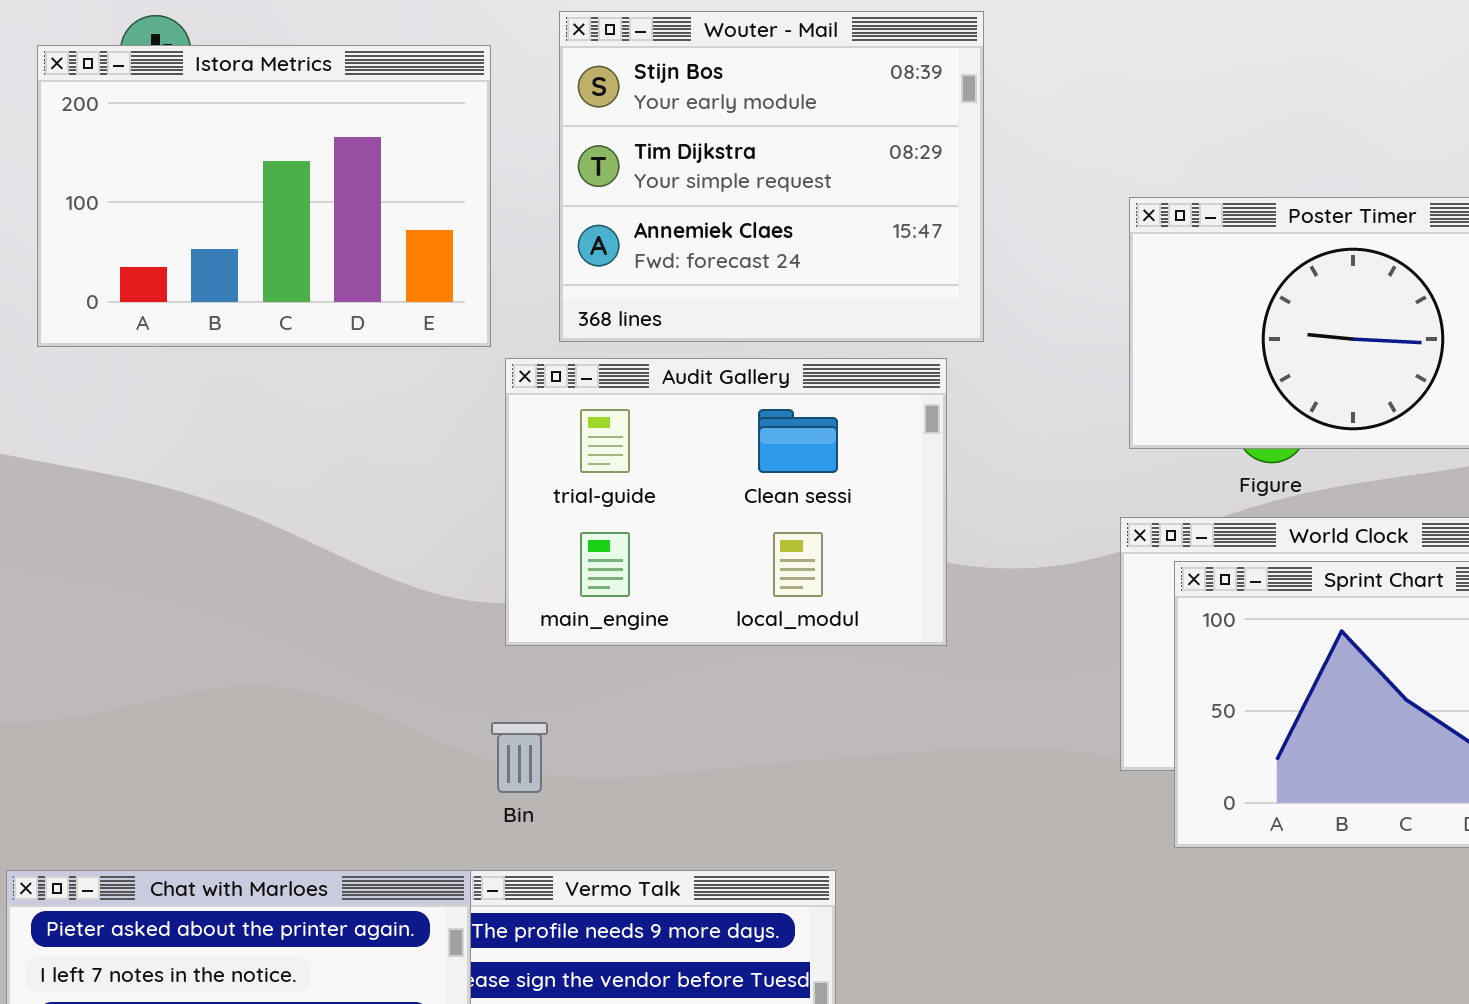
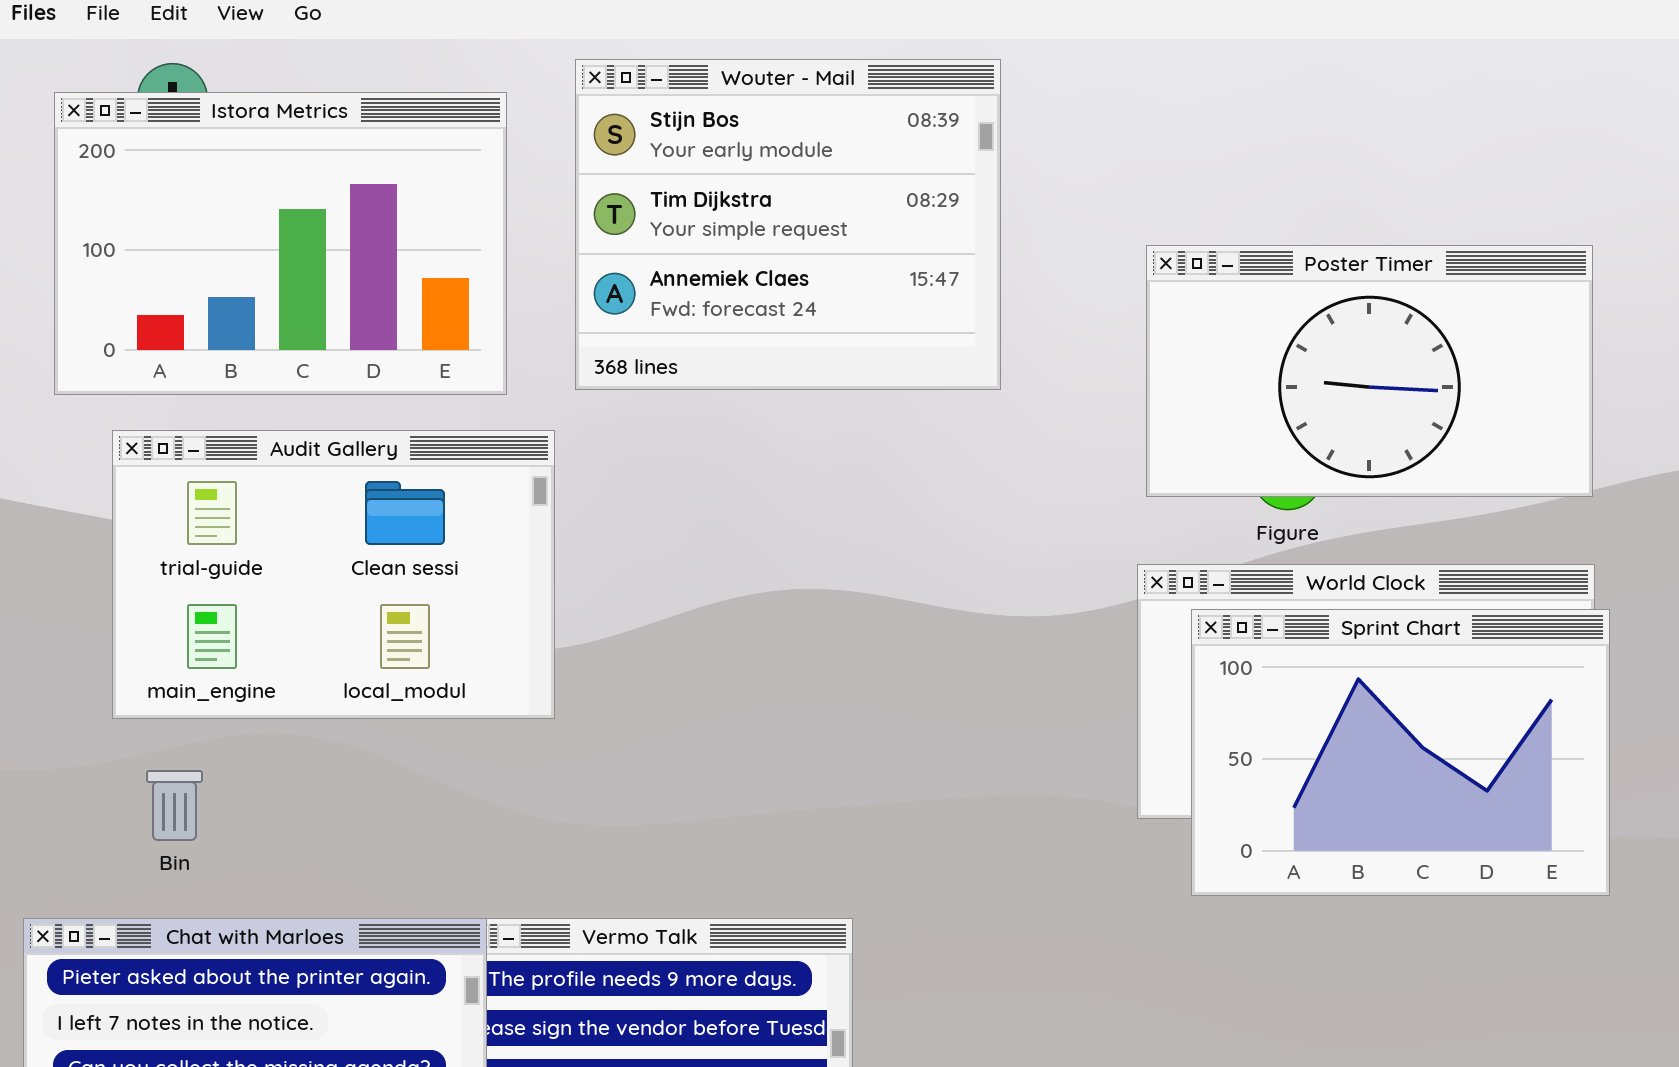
Audit Gallery: [505,358,947,646] -> [112,430,555,719], moved
Bin: [491,722,548,793] -> [146,770,203,841], moved

